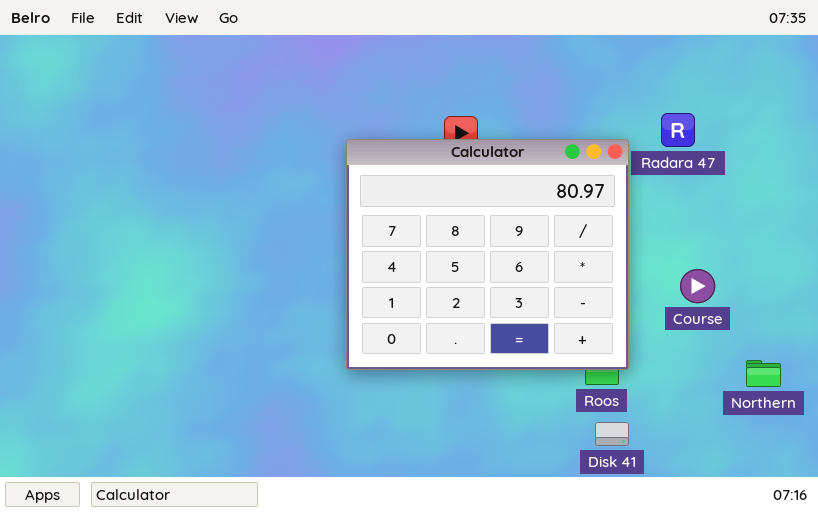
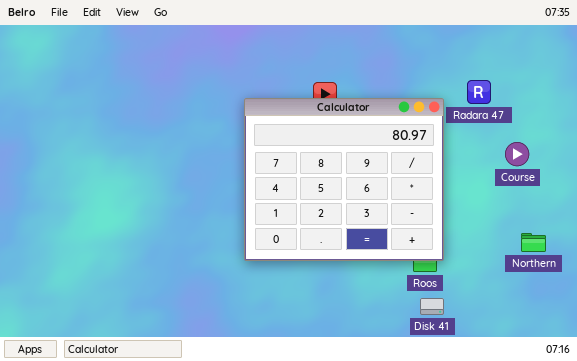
Course: [680,269,715,303] -> [505,142,529,166], moved
Northern: [746,360,781,387] -> [521,233,546,252], moved

